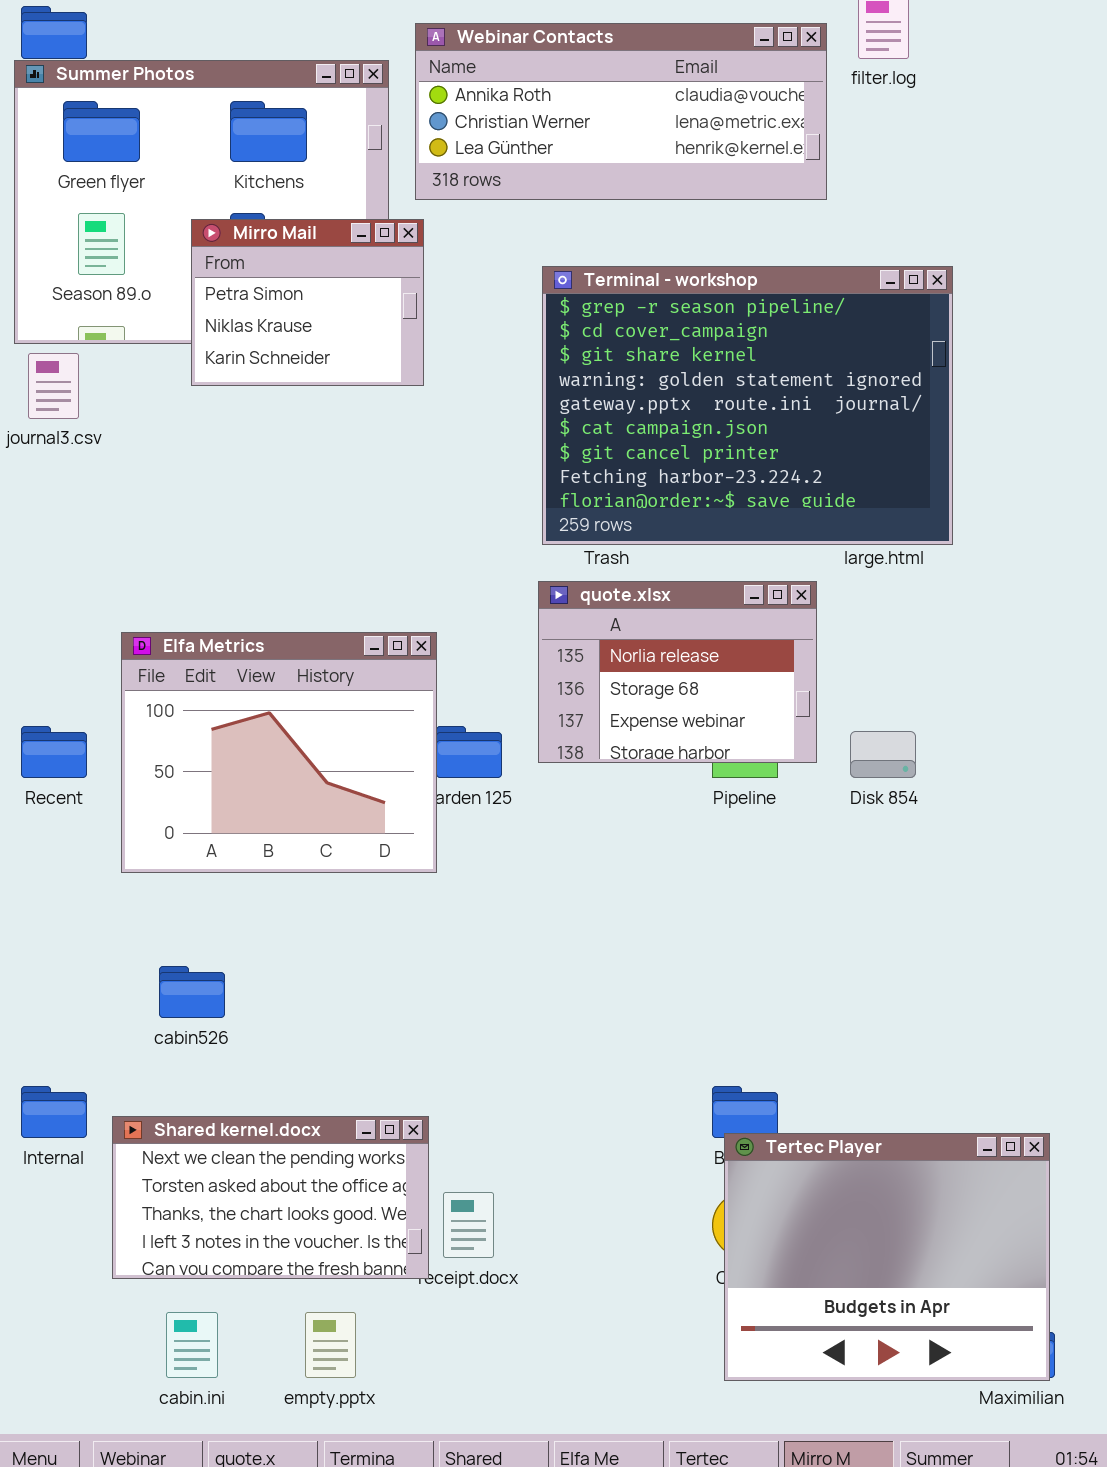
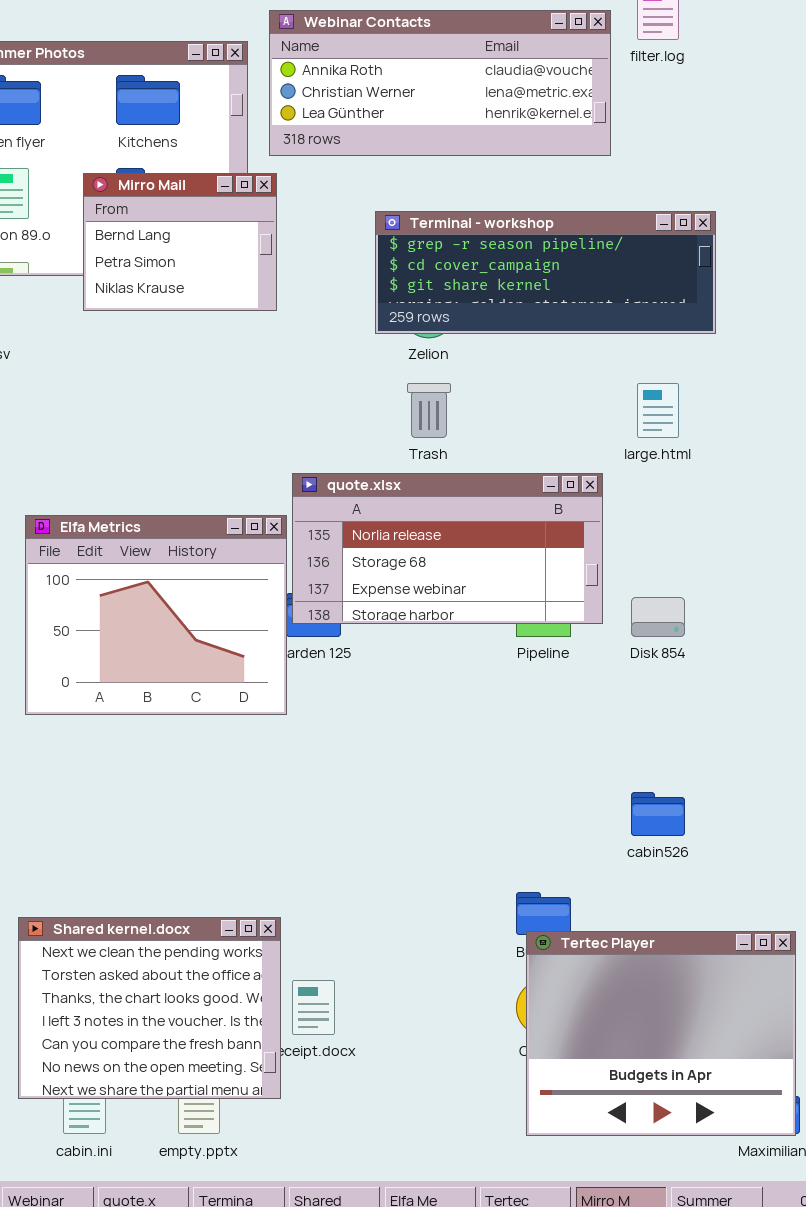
Mirro Mail: [191,219,424,386] -> [83,173,277,311], scrolled up 1 row
Terminal - workshop: [542,266,953,545] -> [375,211,716,334], resized
quote.xlsx: [538,581,817,763] -> [292,473,603,624], resized
cabin526: [159,966,225,1018] -> [631,792,685,836], moved
Shared kernel.docx: [112,1116,429,1279] -> [18,917,281,1099], resized

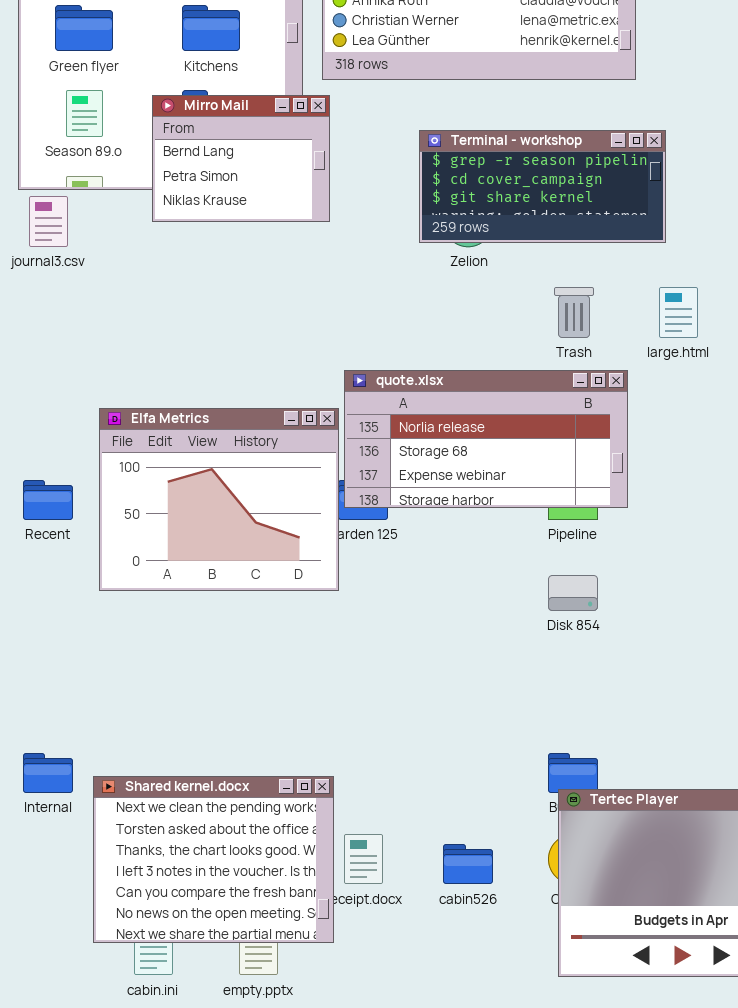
Terminal - workshop: [375,211,716,334] -> [419,130,666,243], resized
Trash: [407,383,451,438] -> [554,287,594,338], moved
Disk 854: [631,597,685,637] -> [548,575,598,611], moved
cabin526: [631,792,685,836] -> [443,844,493,884], moved

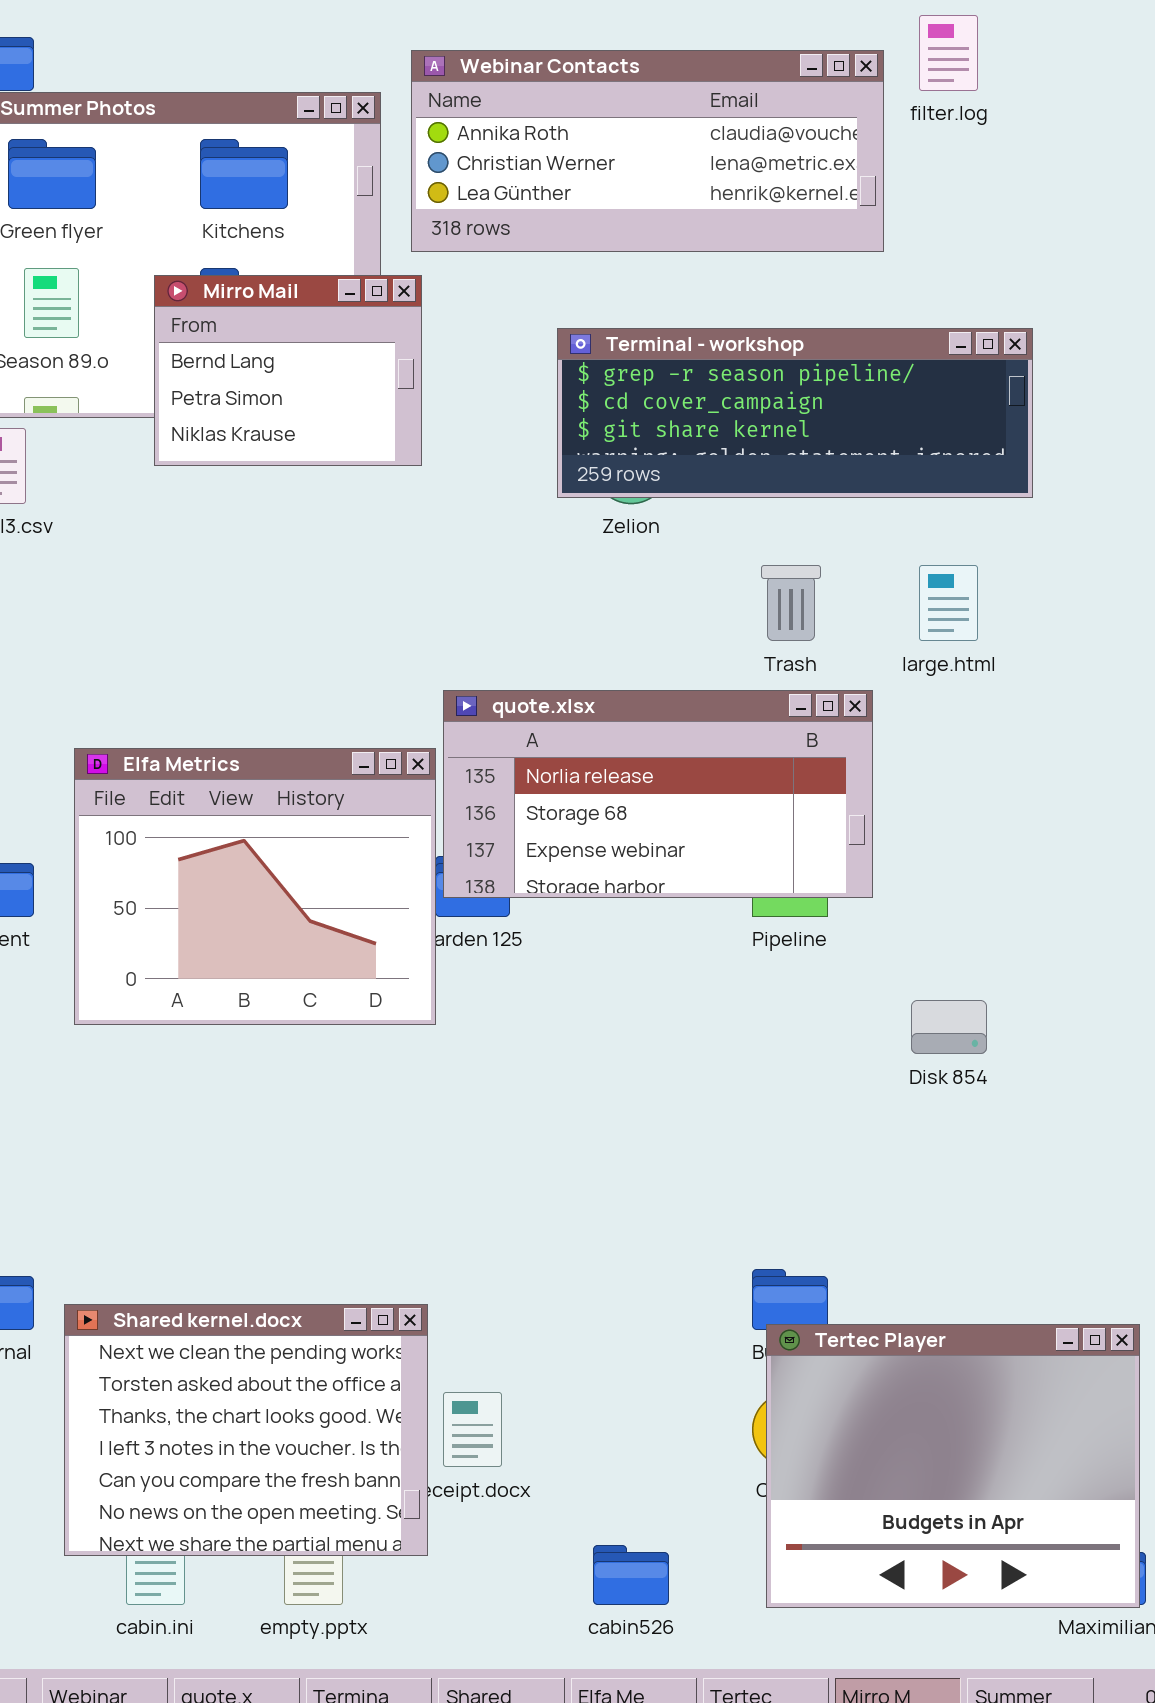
Terminal - workshop: [419,130,666,243] -> [557,328,1033,498], resized
Disk 854: [548,575,598,611] -> [911,1000,987,1054], moved
cabin526: [443,844,493,884] -> [593,1545,669,1605], moved

